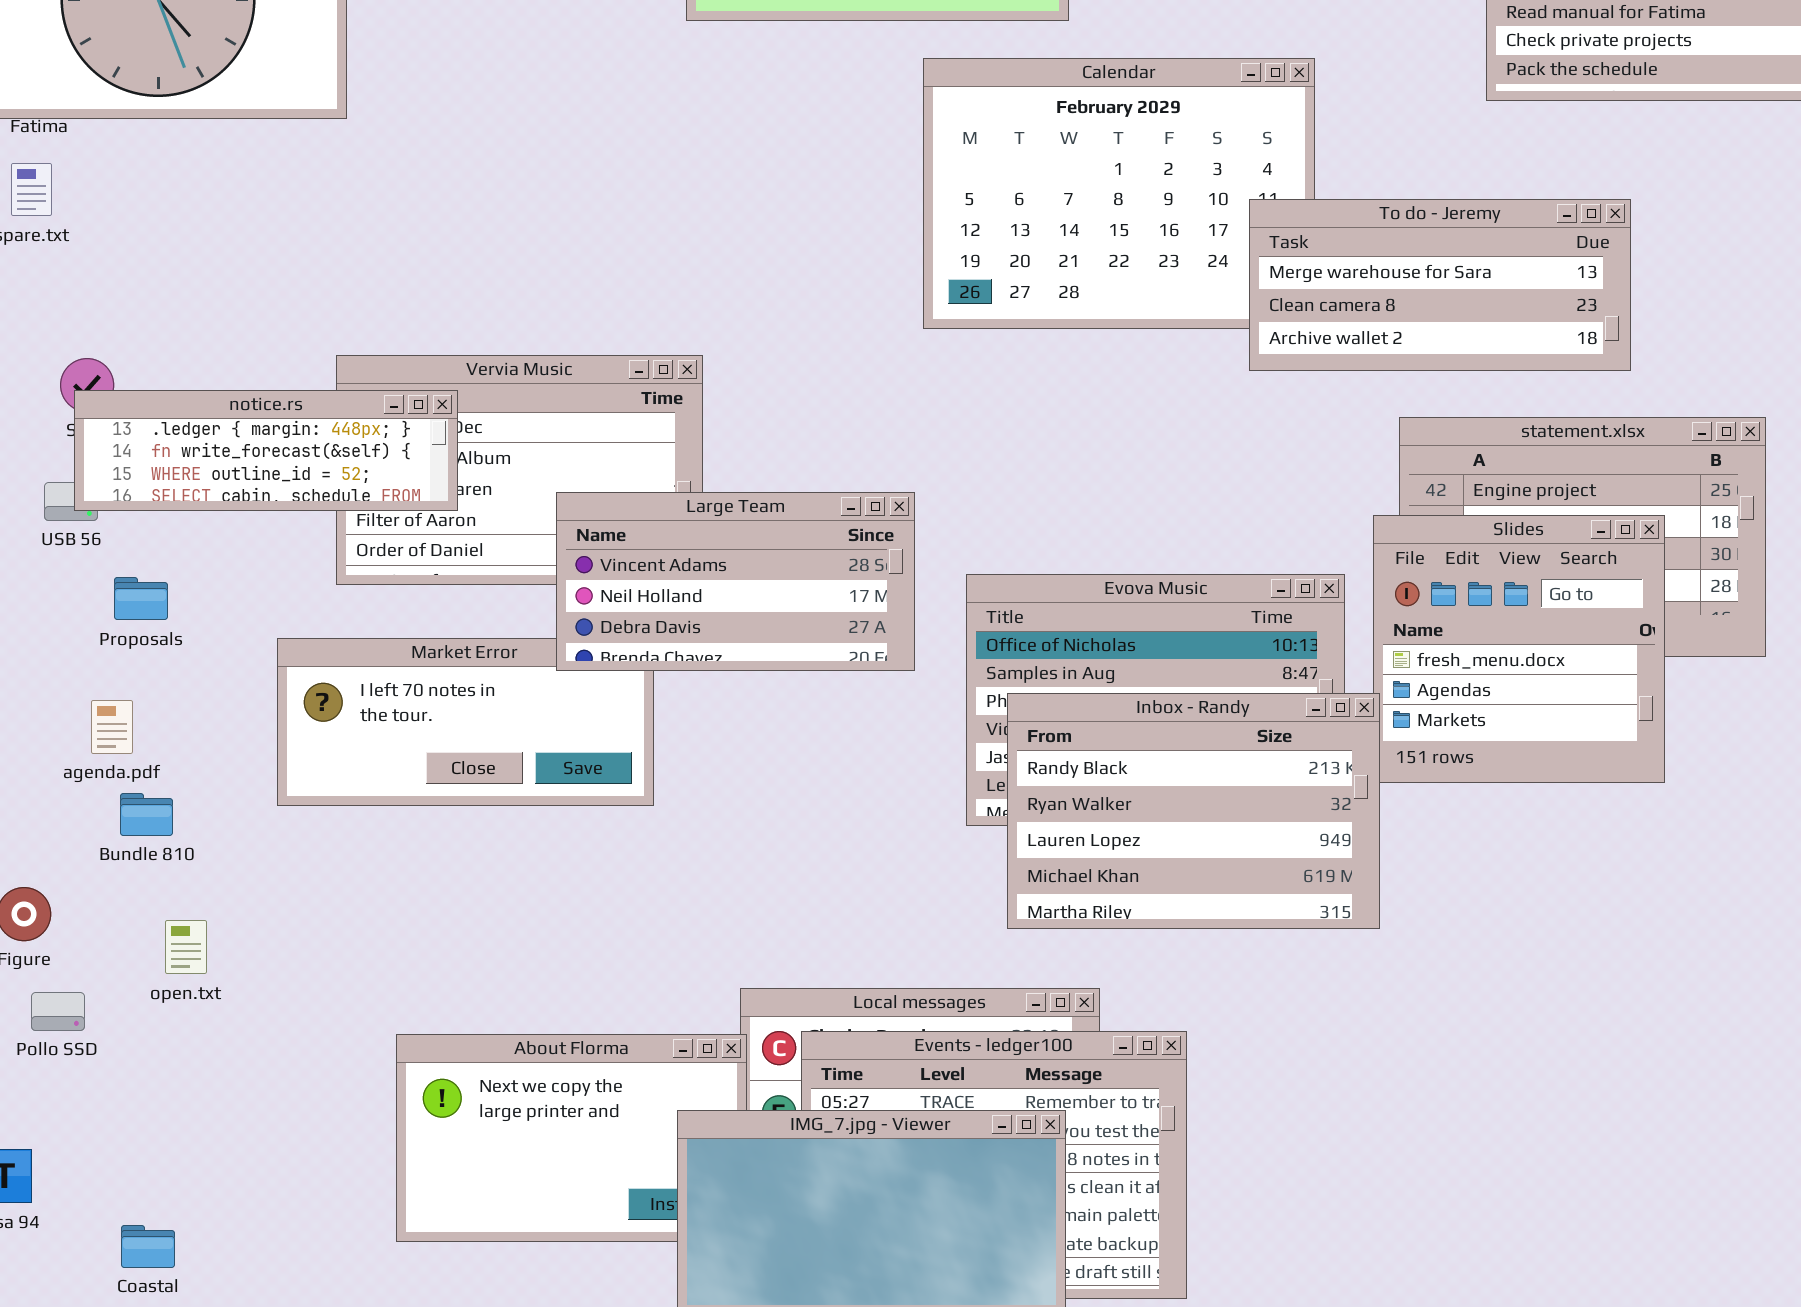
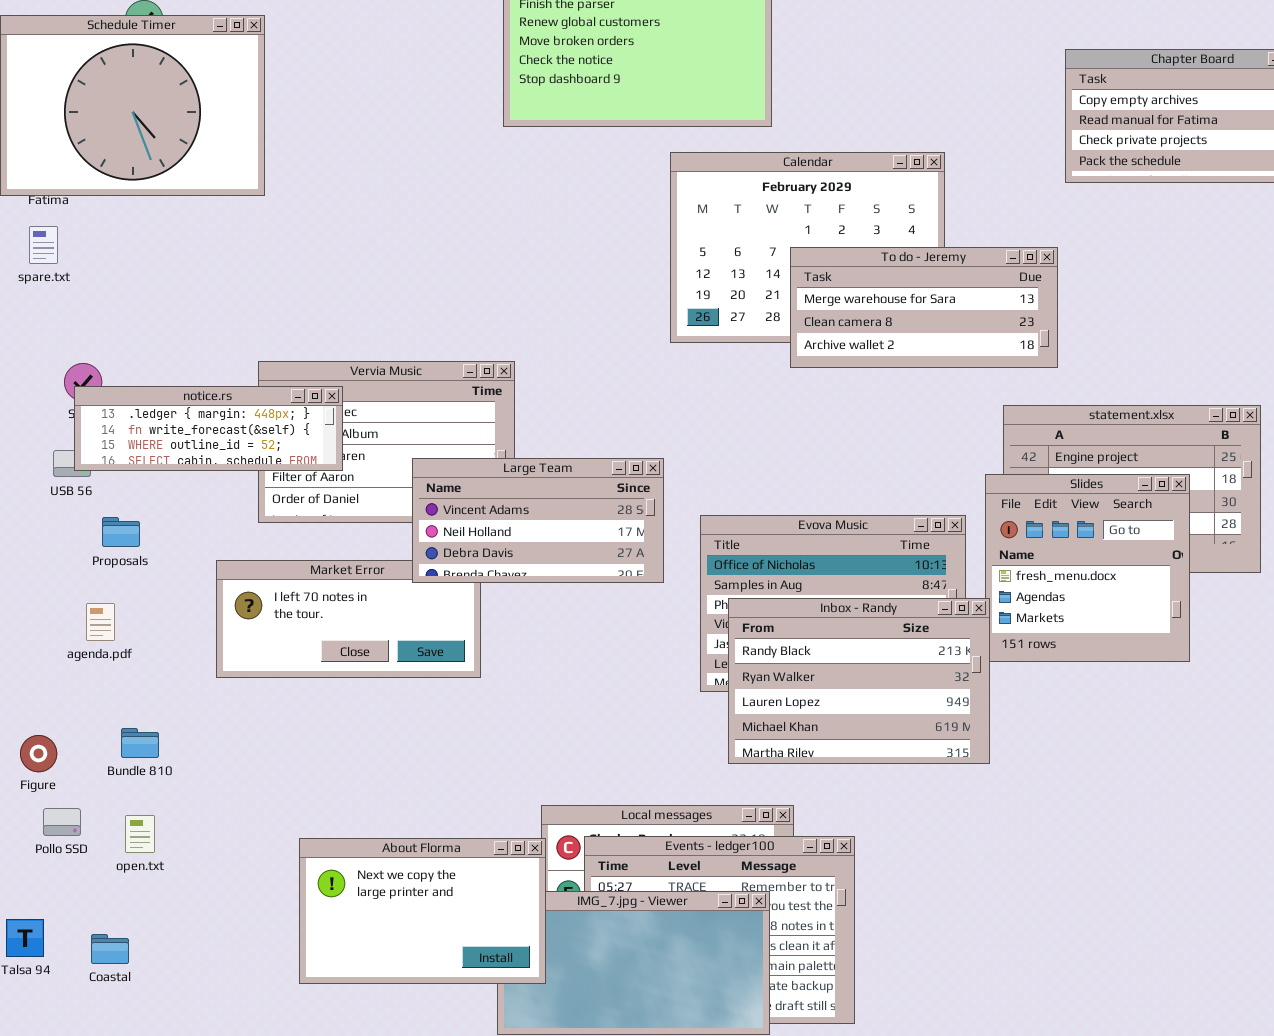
To do - Jeremy: [1249,199,1631,371] -> [790,247,1058,368], moved
Bundle 810: [120,793,173,836] -> [121,728,159,758], moved
open.txt: [165,920,207,974] -> [125,815,155,853], moved
About Florma: [396,1034,747,1242] -> [299,838,546,984], raised
Coastal: [121,1225,175,1268] -> [91,934,129,964], moved

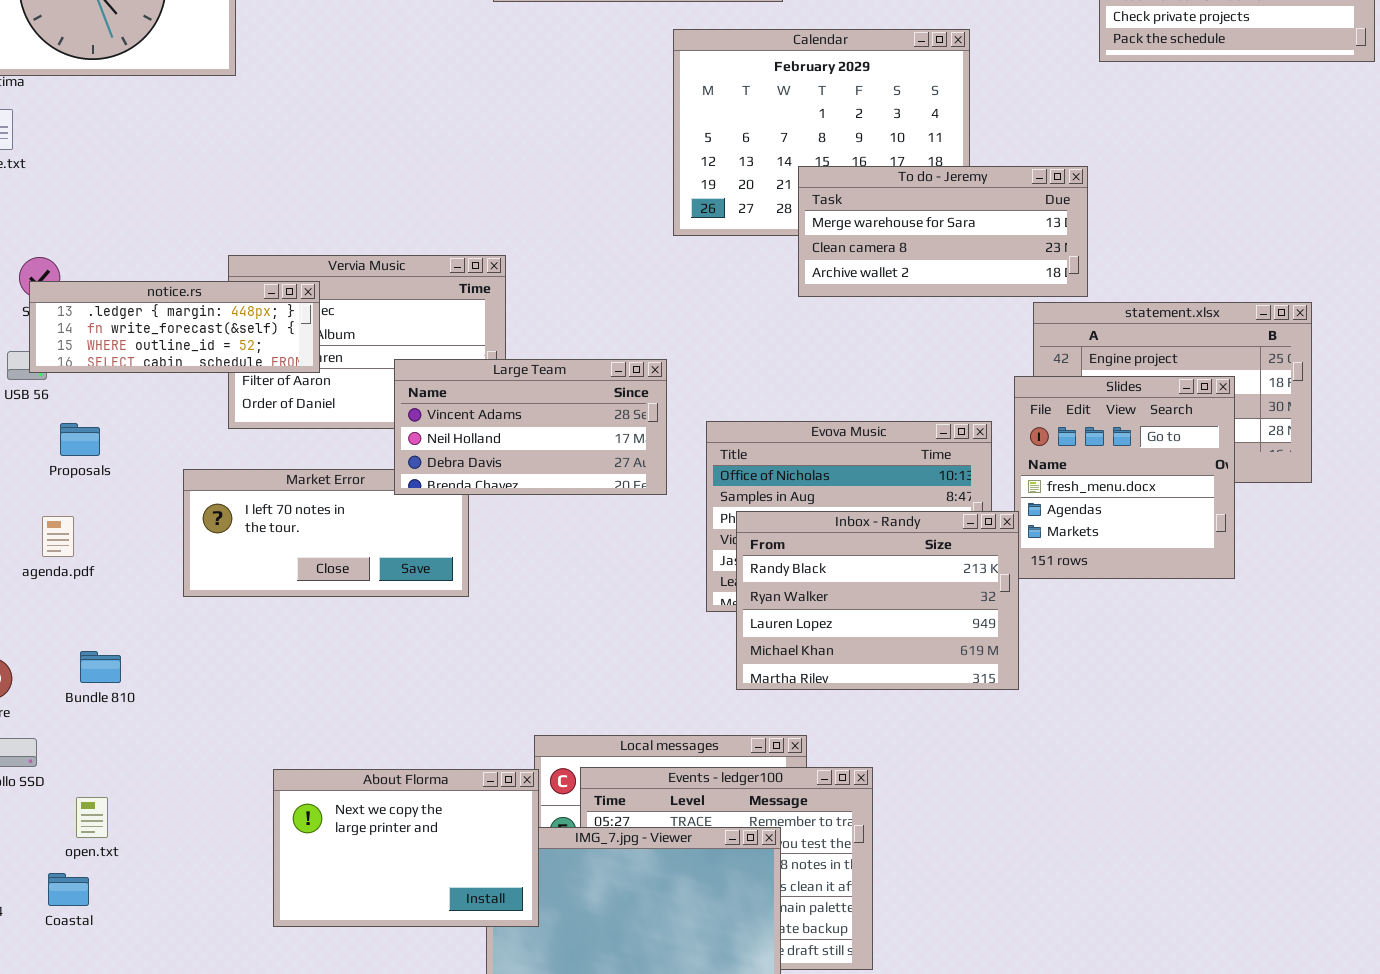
To do - Jeremy: [790,247,1058,368] -> [798,166,1088,297], moved
open.txt: [125,815,155,853] -> [76,797,108,838], moved

